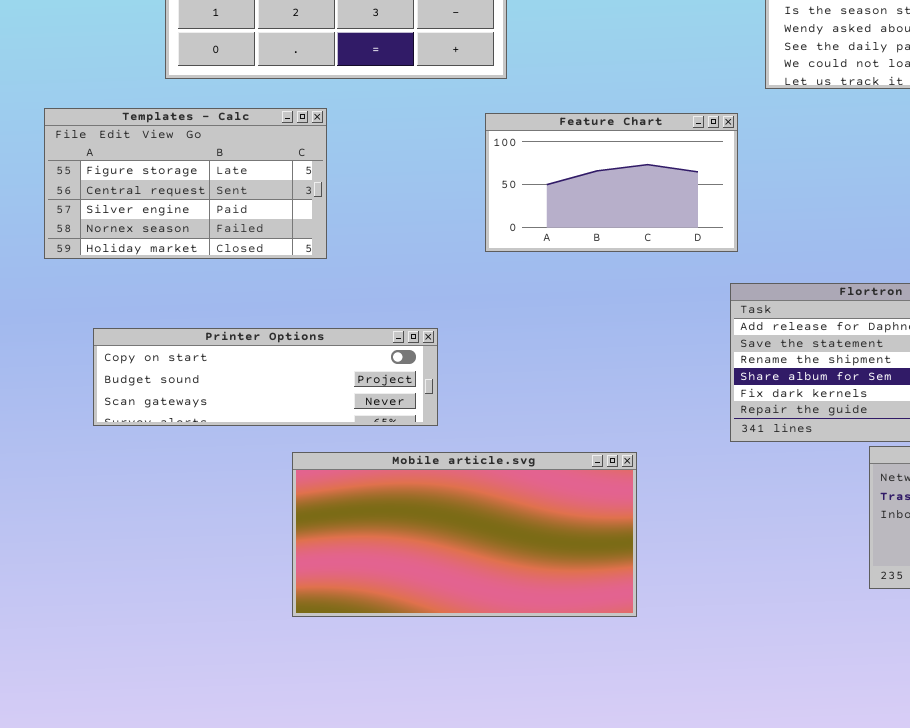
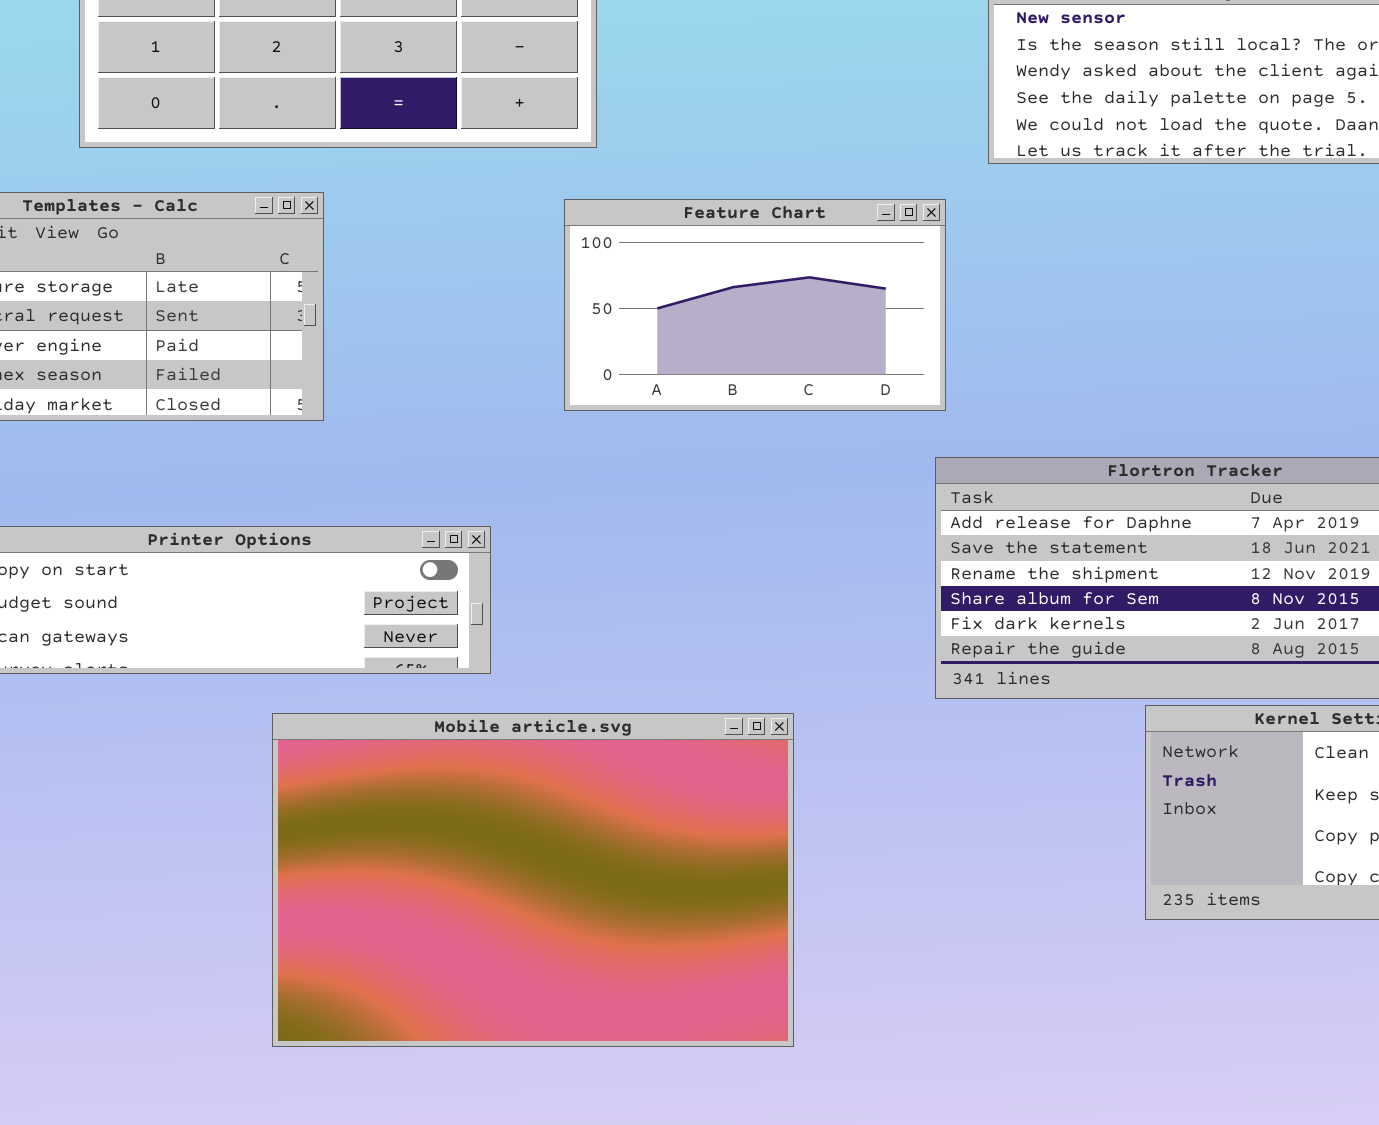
Mobile article.svg: [292,452,637,617] -> [272,713,794,1047], resized

